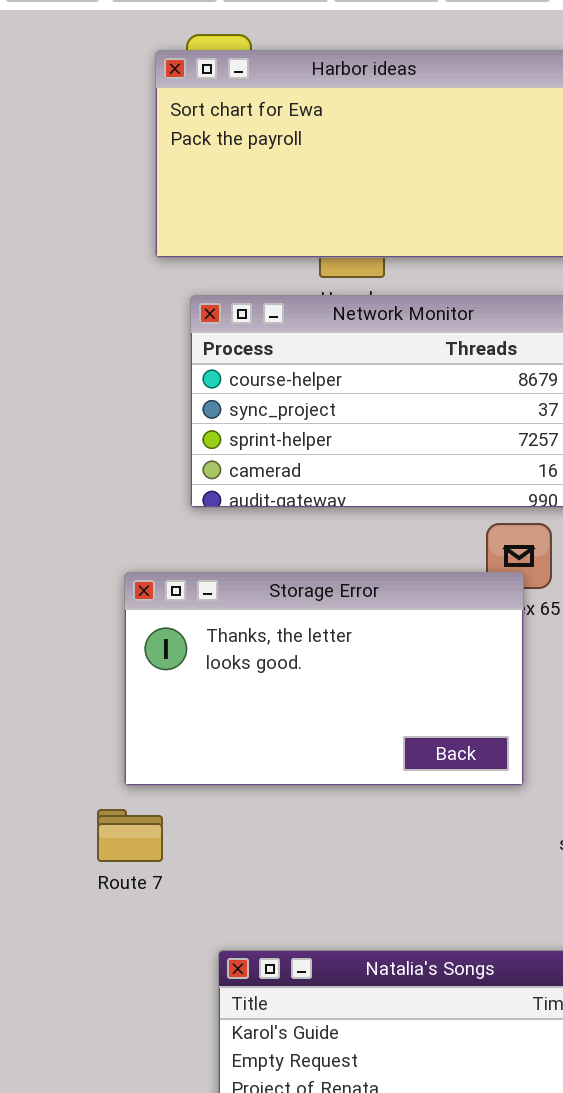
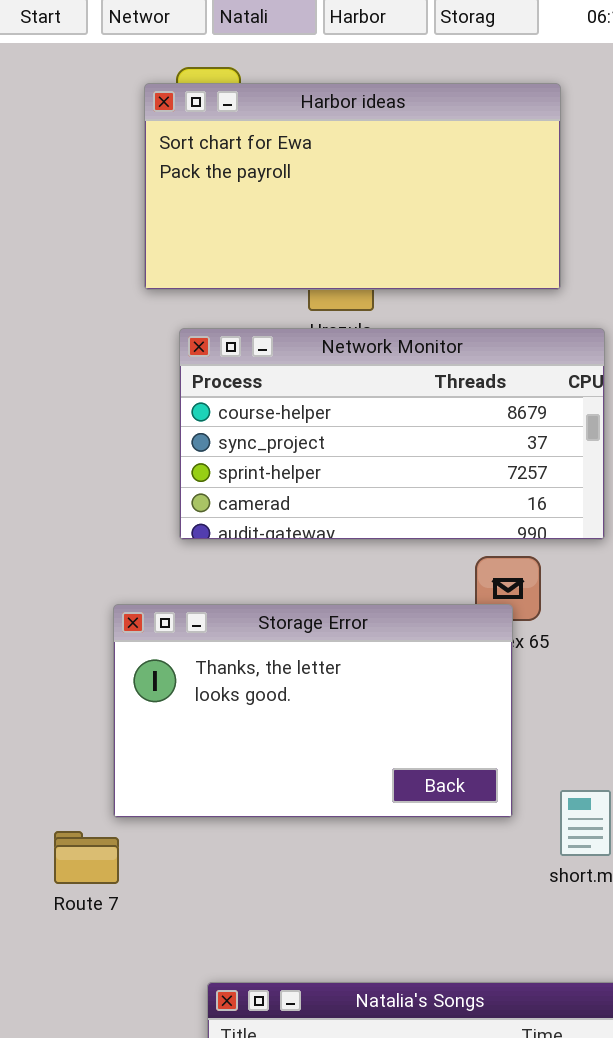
Route 7: [97,809,163,862] -> [54,831,119,884], moved

